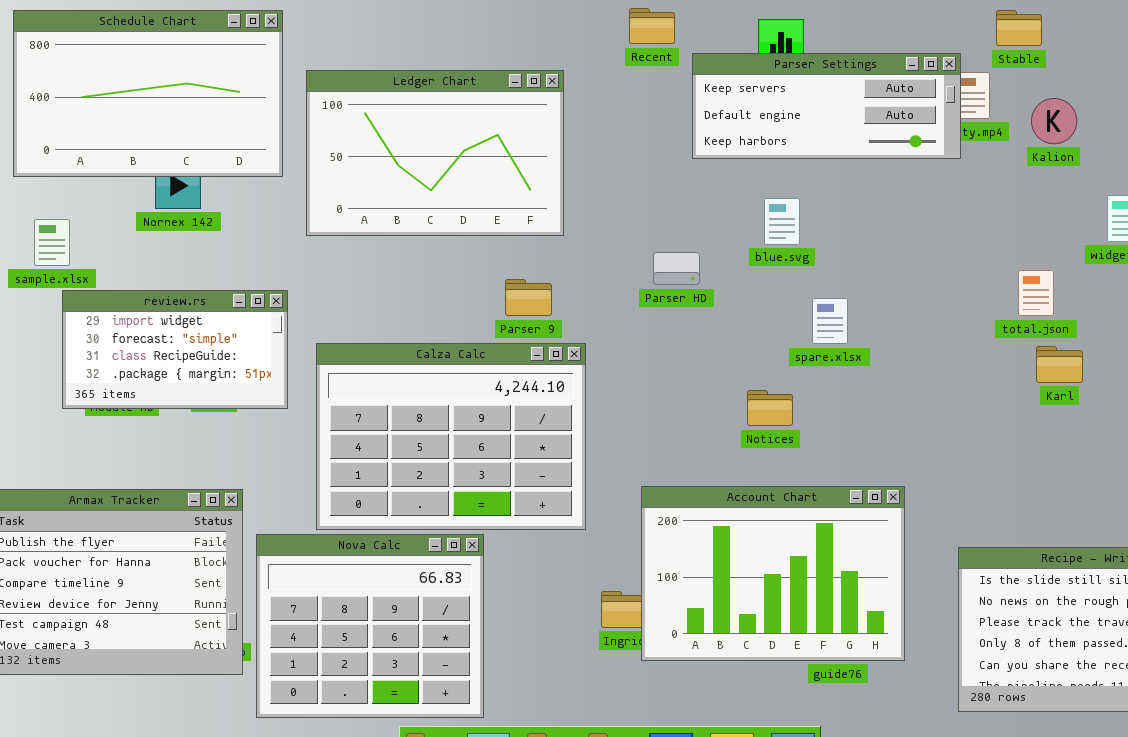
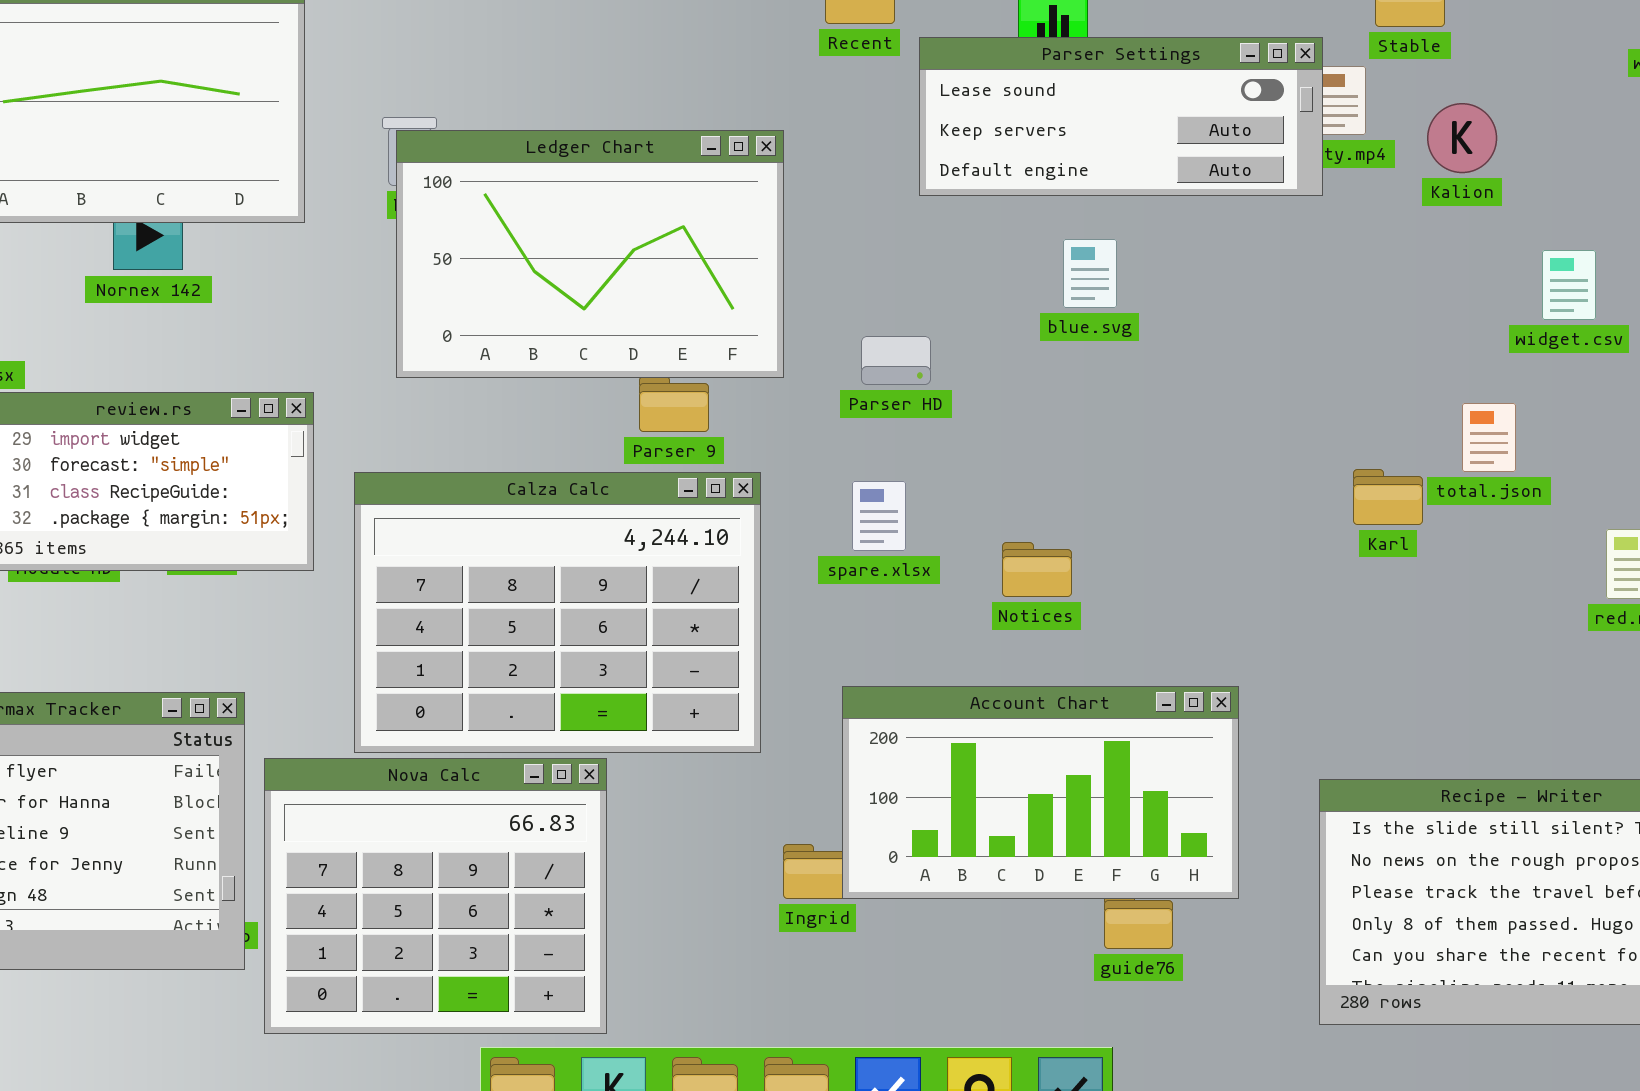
Parser Settings: [692,53,961,159] -> [919,37,1323,196], scrolled up 1 row
Ledger Chart: [306,70,564,236] -> [396,130,784,378], moved
blue.svg: [764,198,800,245] -> [1063,239,1117,308], moved
total.json: [1018,270,1054,316] -> [1462,403,1516,472], moved
spare.xlsx: [812,298,848,344] -> [852,481,906,551], moved
Karl: [1036,346,1083,383] -> [1353,469,1423,525], moved
Account Chart: [641,486,905,661] -> [842,686,1239,899], resized

